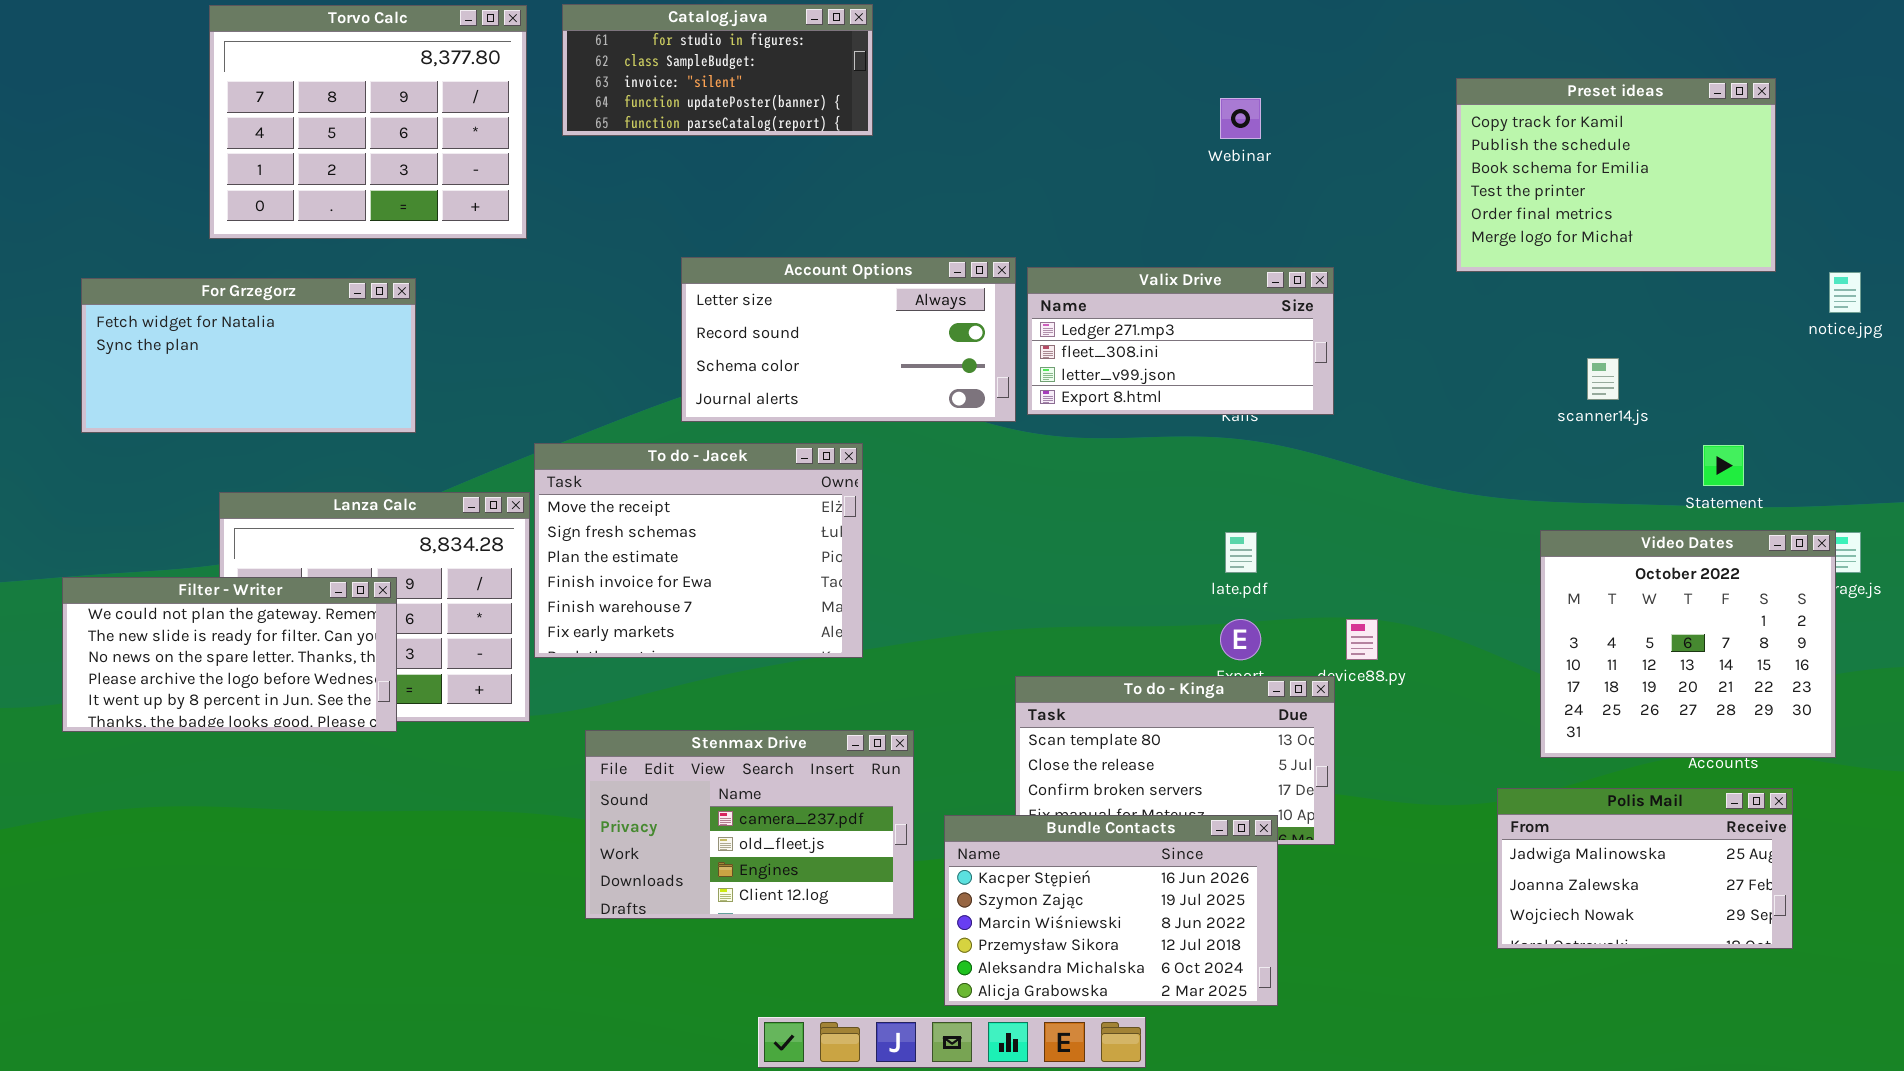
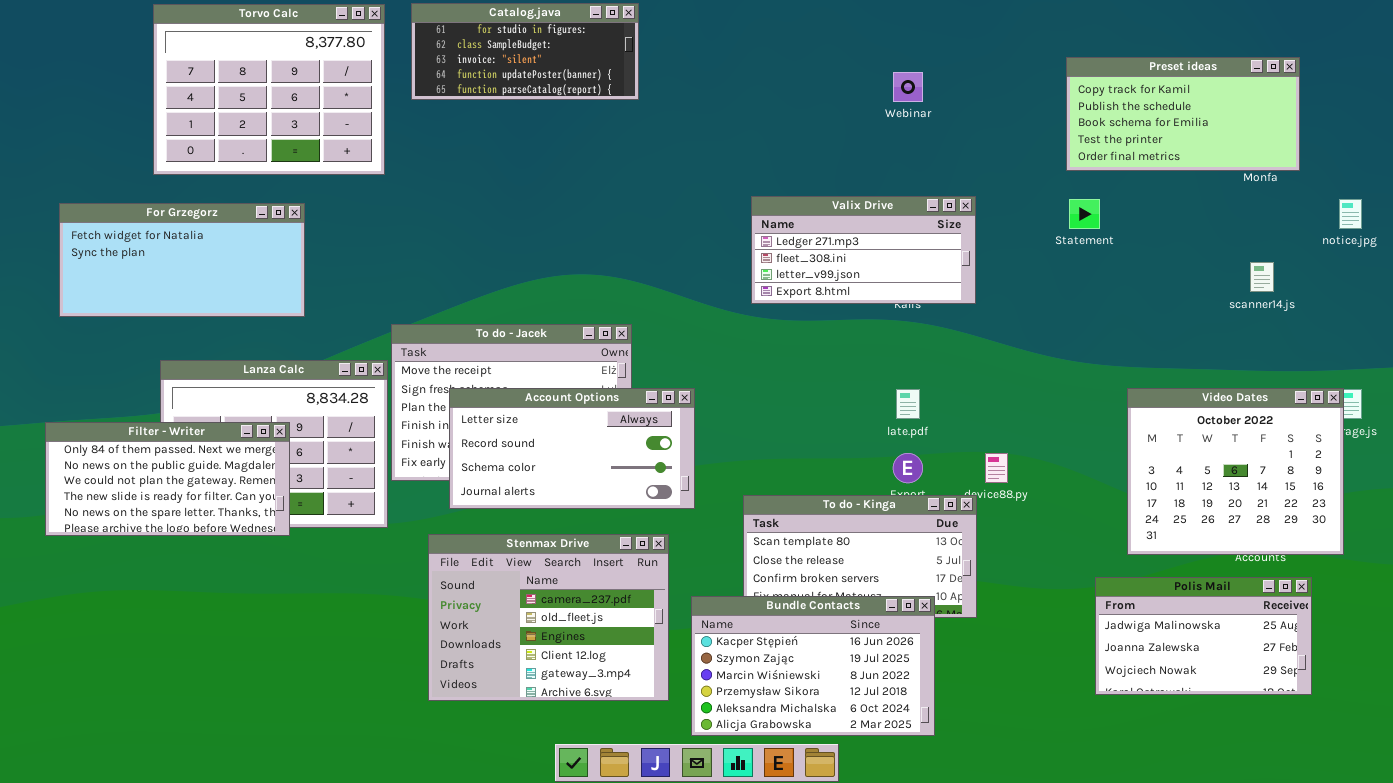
Preset ideas: [1456,78,1776,272] -> [1066,57,1300,171], resized
Account Options: [681,257,1016,422] -> [449,388,695,509], moved
scanner14.js: [1587,358,1619,400] -> [1250,262,1274,292], moved
Statement: [1703,445,1744,486] -> [1069,199,1100,229], moved
Filter - Writer: [62,577,397,732] -> [45,422,290,536], scrolled up 2 rows
Stenmax Drive: [585,730,914,919] -> [428,534,669,701], resized

